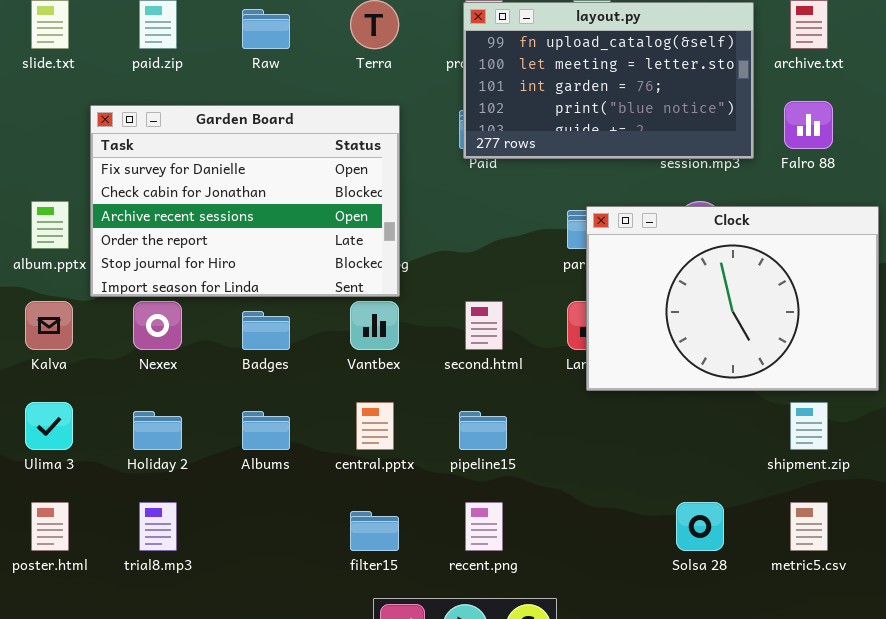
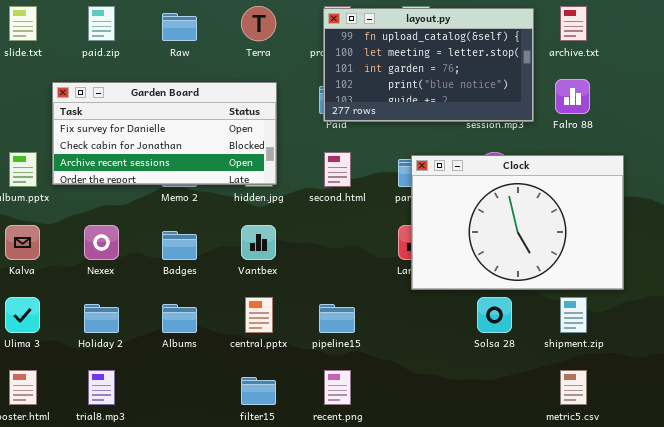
Garden Board: [90,105,400,297] -> [52,82,277,185], resized
second.html: [465,301,503,350] -> [324,152,351,187], moved
Solsa 28: [676,502,724,551] -> [477,297,512,333], moved

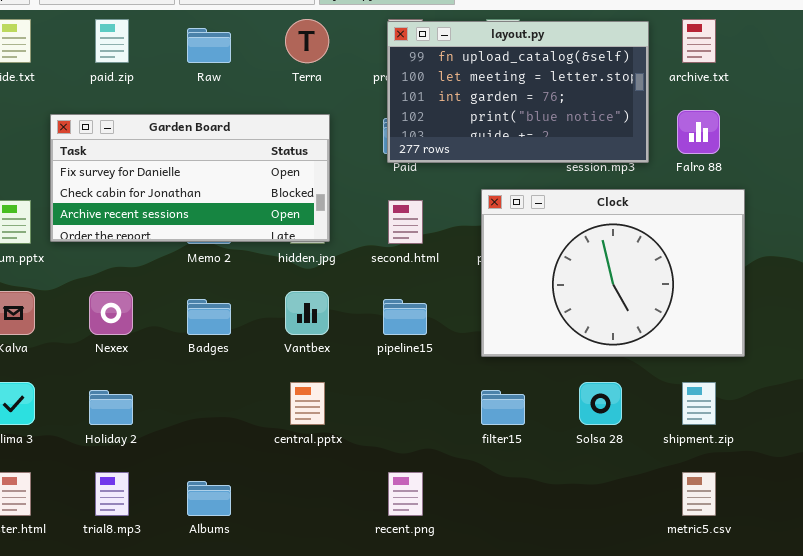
Clock: [411,155,624,290] -> [481,189,745,357], moved
Albums: [162,304,197,333] -> [187,481,231,516], moved
pipeline15: [319,304,355,333] -> [383,299,427,335], moved
filter15: [241,377,276,405] -> [481,390,525,425], moved

